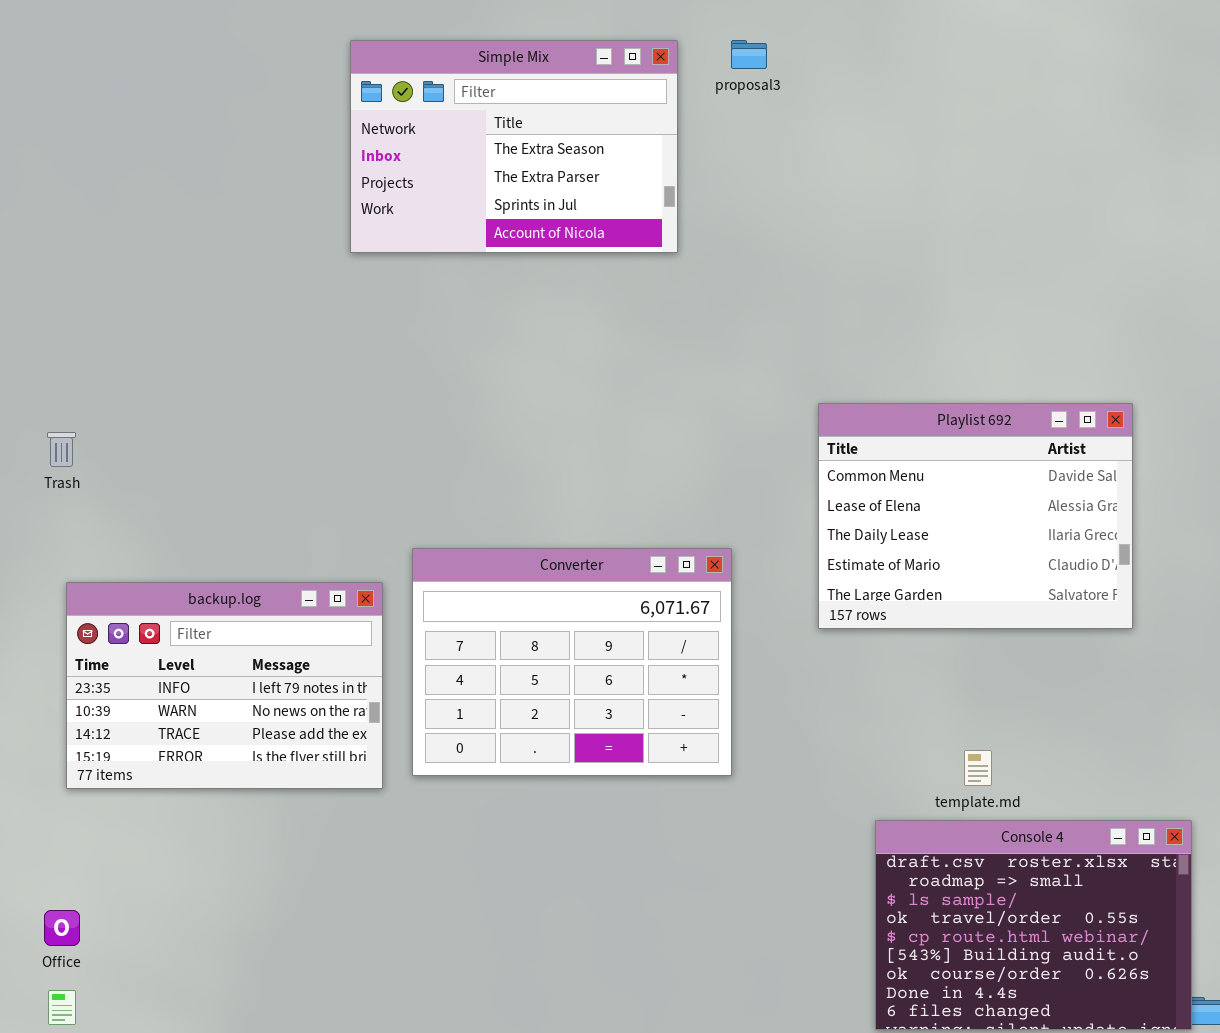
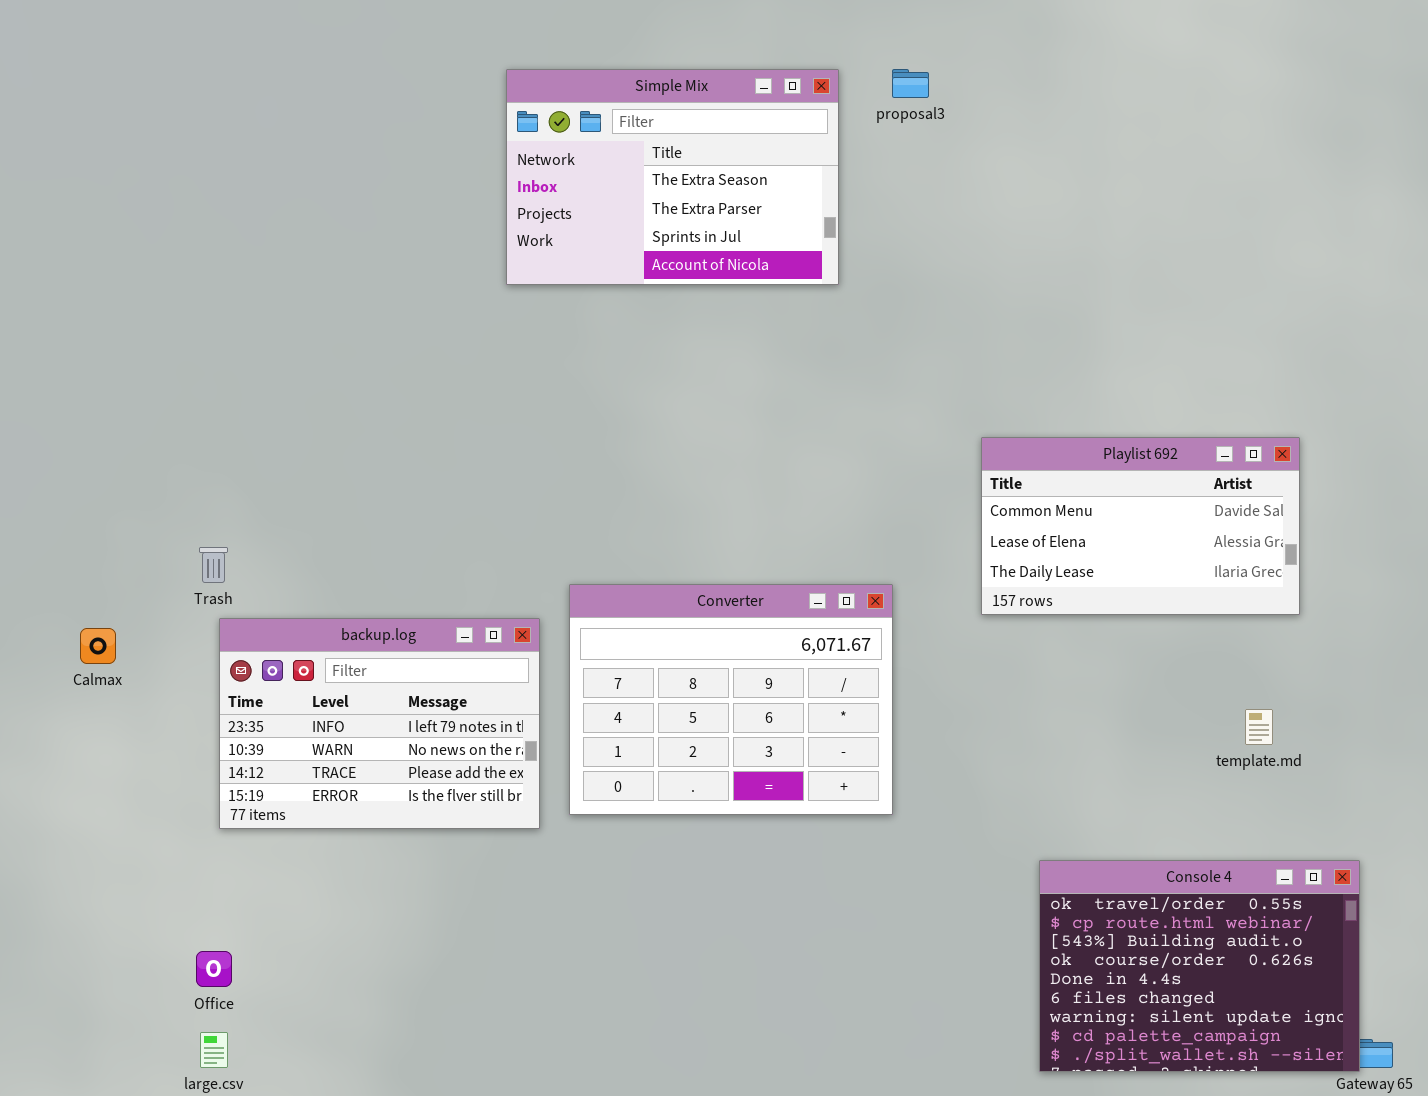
Playlist 692: [818,403,1133,629] -> [981,437,1300,615], resized
Trash: [47,432,76,467] -> [199,547,228,583], moved
template.md: [964,750,992,786] -> [1245,709,1273,745], moved
Console 4: [875,820,1192,1030] -> [1039,860,1360,1072], scrolled down 3 rows

